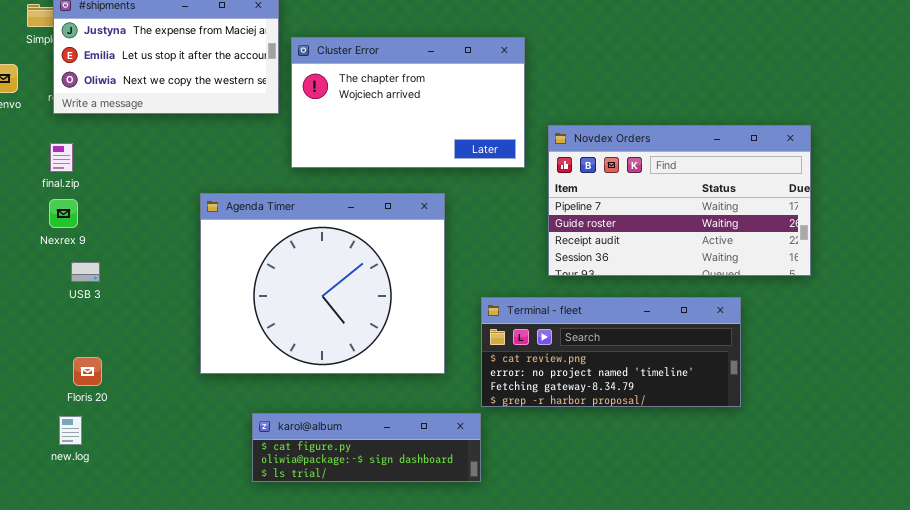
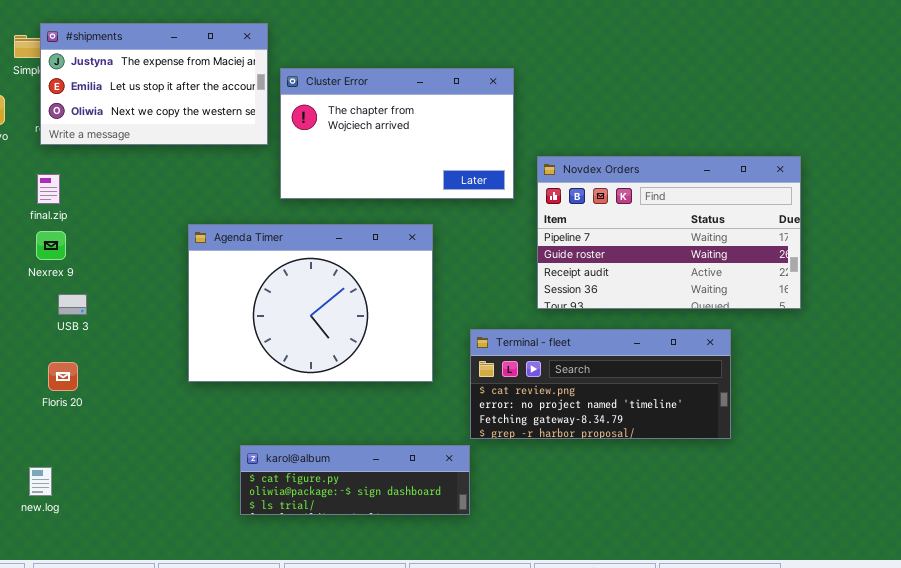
Agenda Timer: [200,193,445,374] -> [188,224,433,382], resized
Floris 20: [73,357,102,386] -> [48,362,78,391], moved
new.log: [59,416,82,445] -> [29,467,52,496], moved

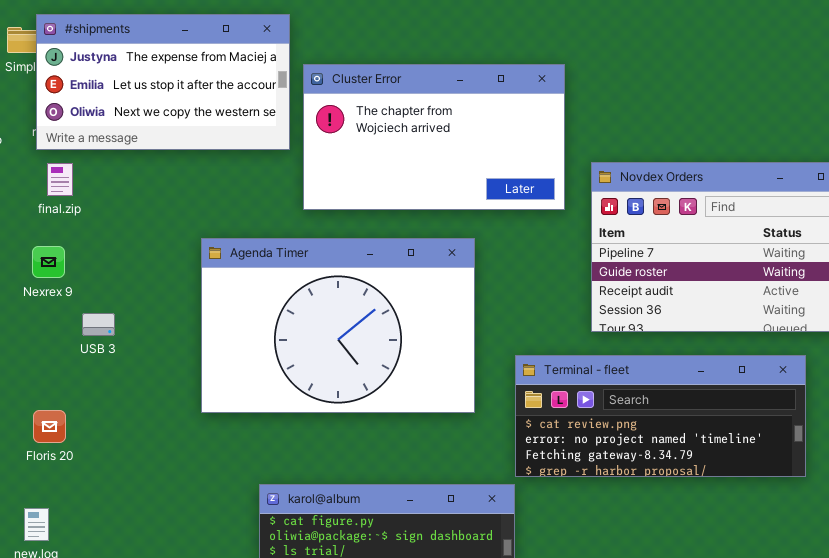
final.zip: [37,174,60,204] -> [47,163,73,196], moved
USB 3: [58,294,87,315] -> [82,313,115,336], moved
Floris 20: [48,362,78,391] -> [33,410,66,443], moved

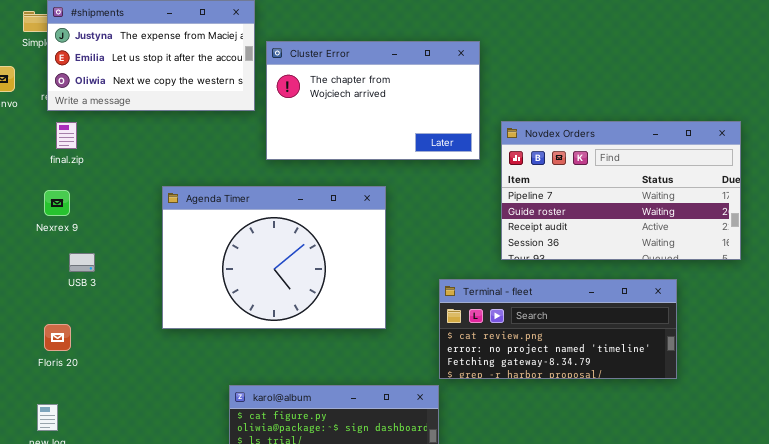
Agenda Timer: [201,238,475,413] -> [162,186,386,329], moved
USB 3: [82,313,115,336] -> [69,253,95,272], moved

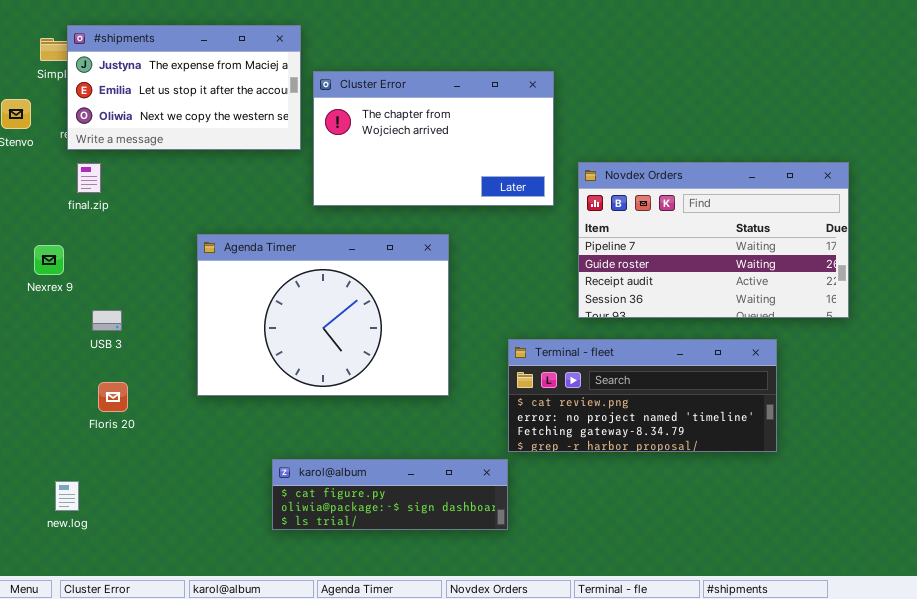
Nexrex 9: [44,190,70,216] -> [34,245,64,275], moved
Floris 20: [44,324,71,351] -> [98,382,128,412], moved

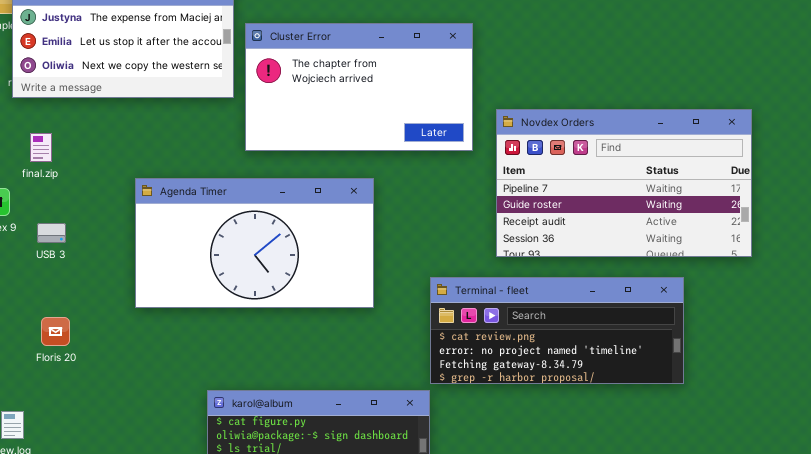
final.zip: [77,163,101,193] -> [30,133,52,162], moved
Agenda Timer: [197,234,449,396] -> [135,178,374,308], resized
USB 3: [92,310,122,331] -> [37,223,66,243], moved

